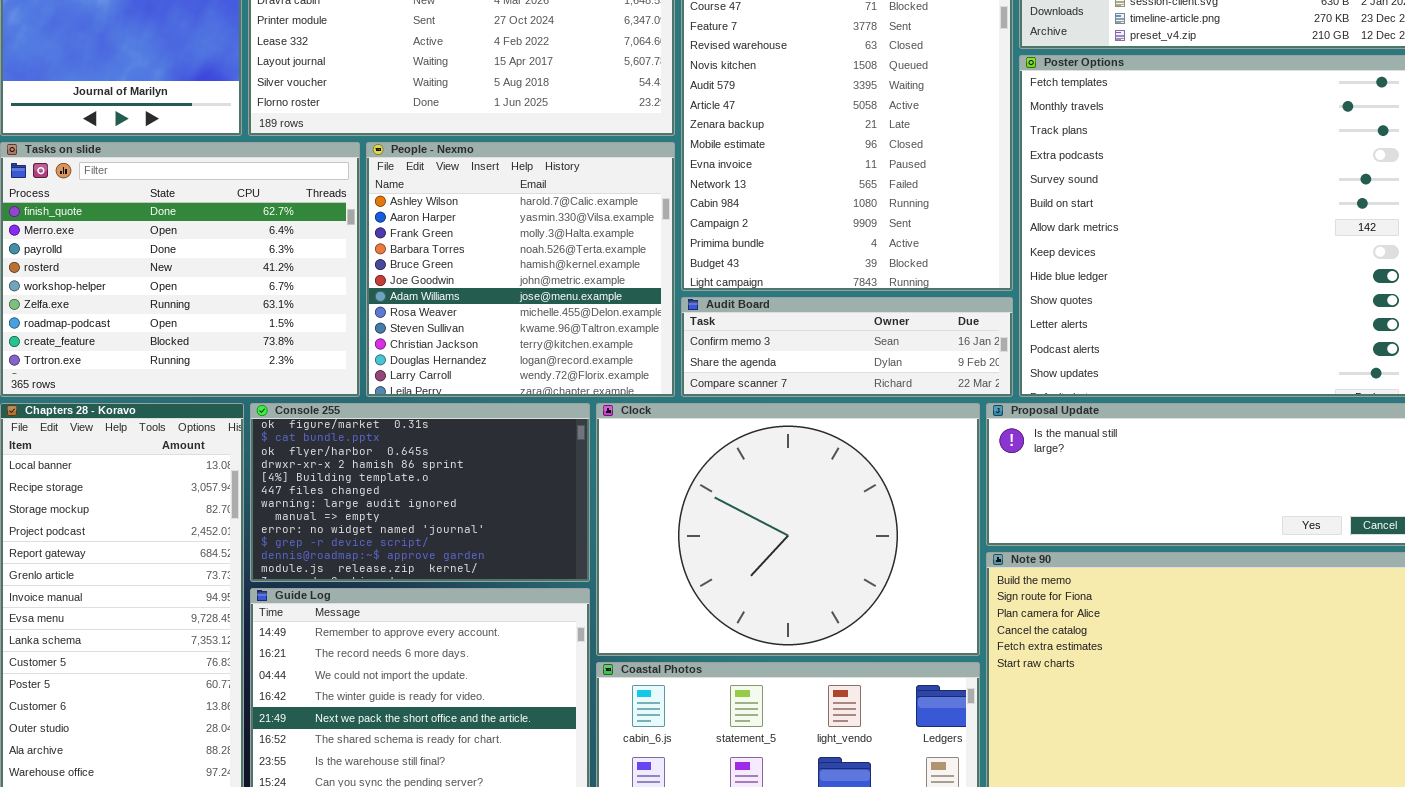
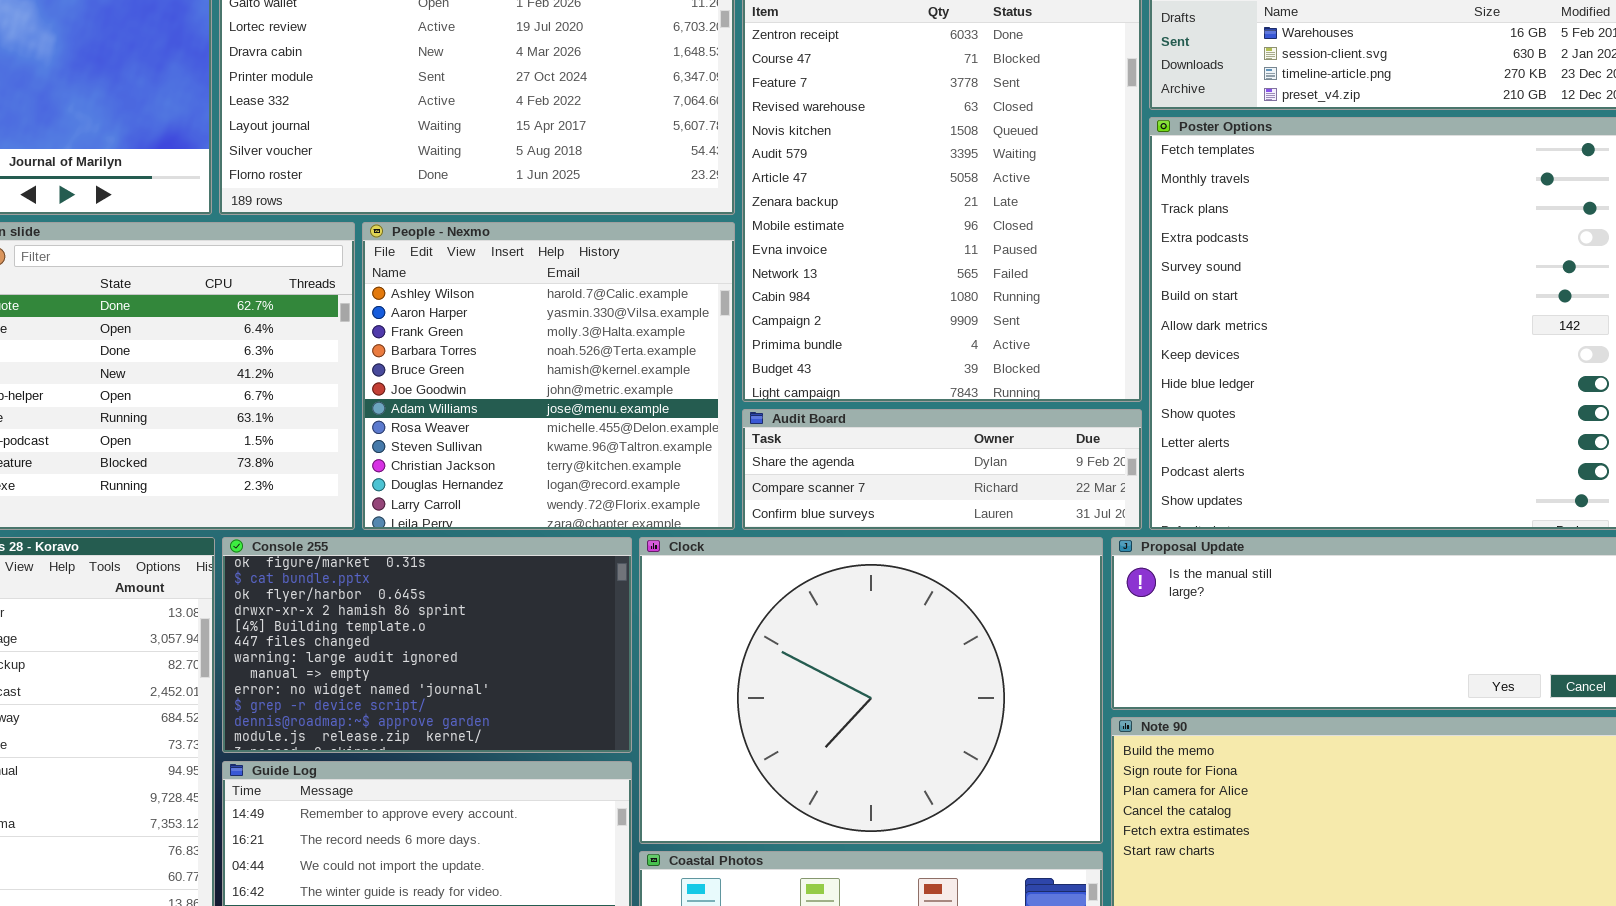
Audit Board: [681,297,1013,397] -> [742,409,1142,530], scrolled down 1 row

